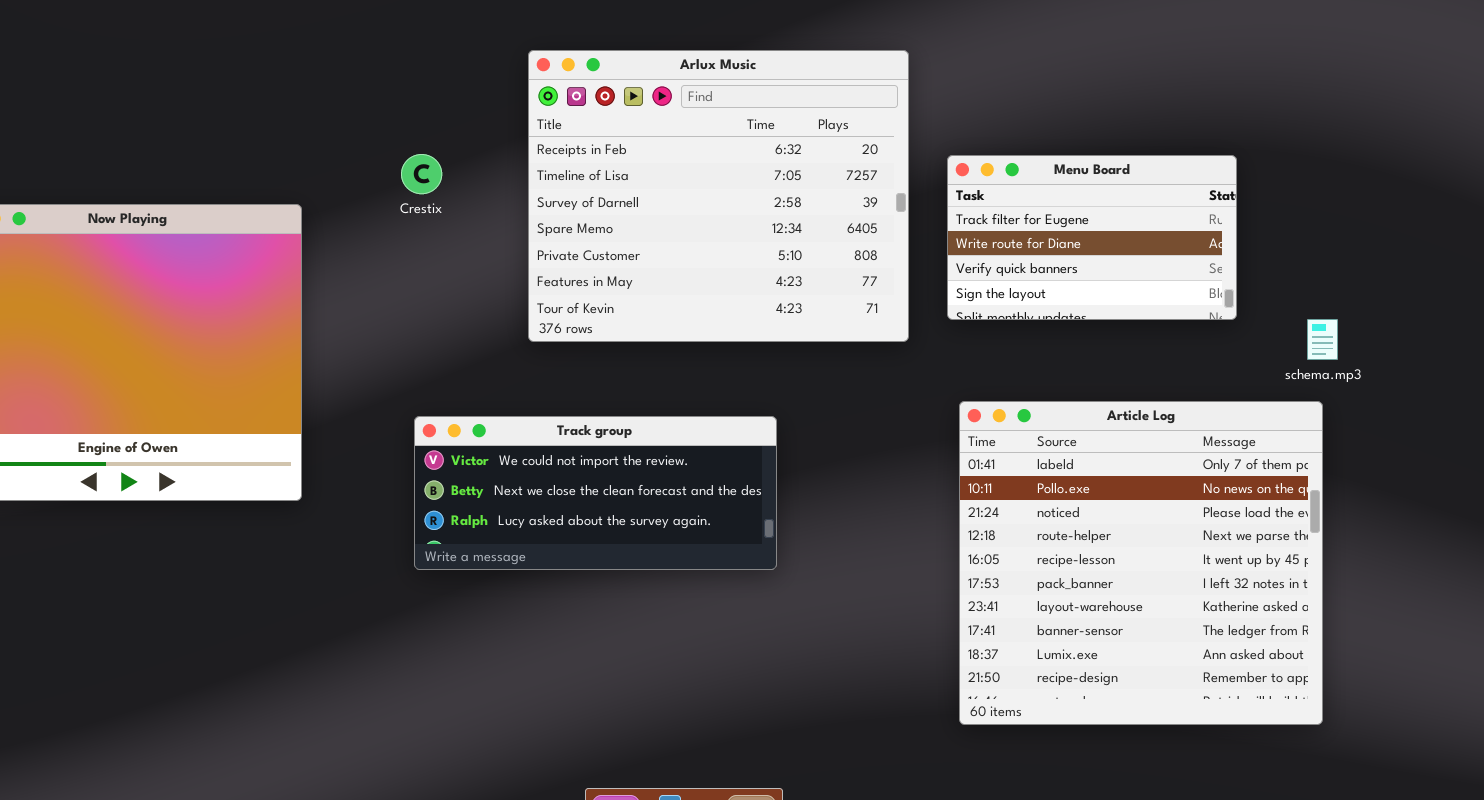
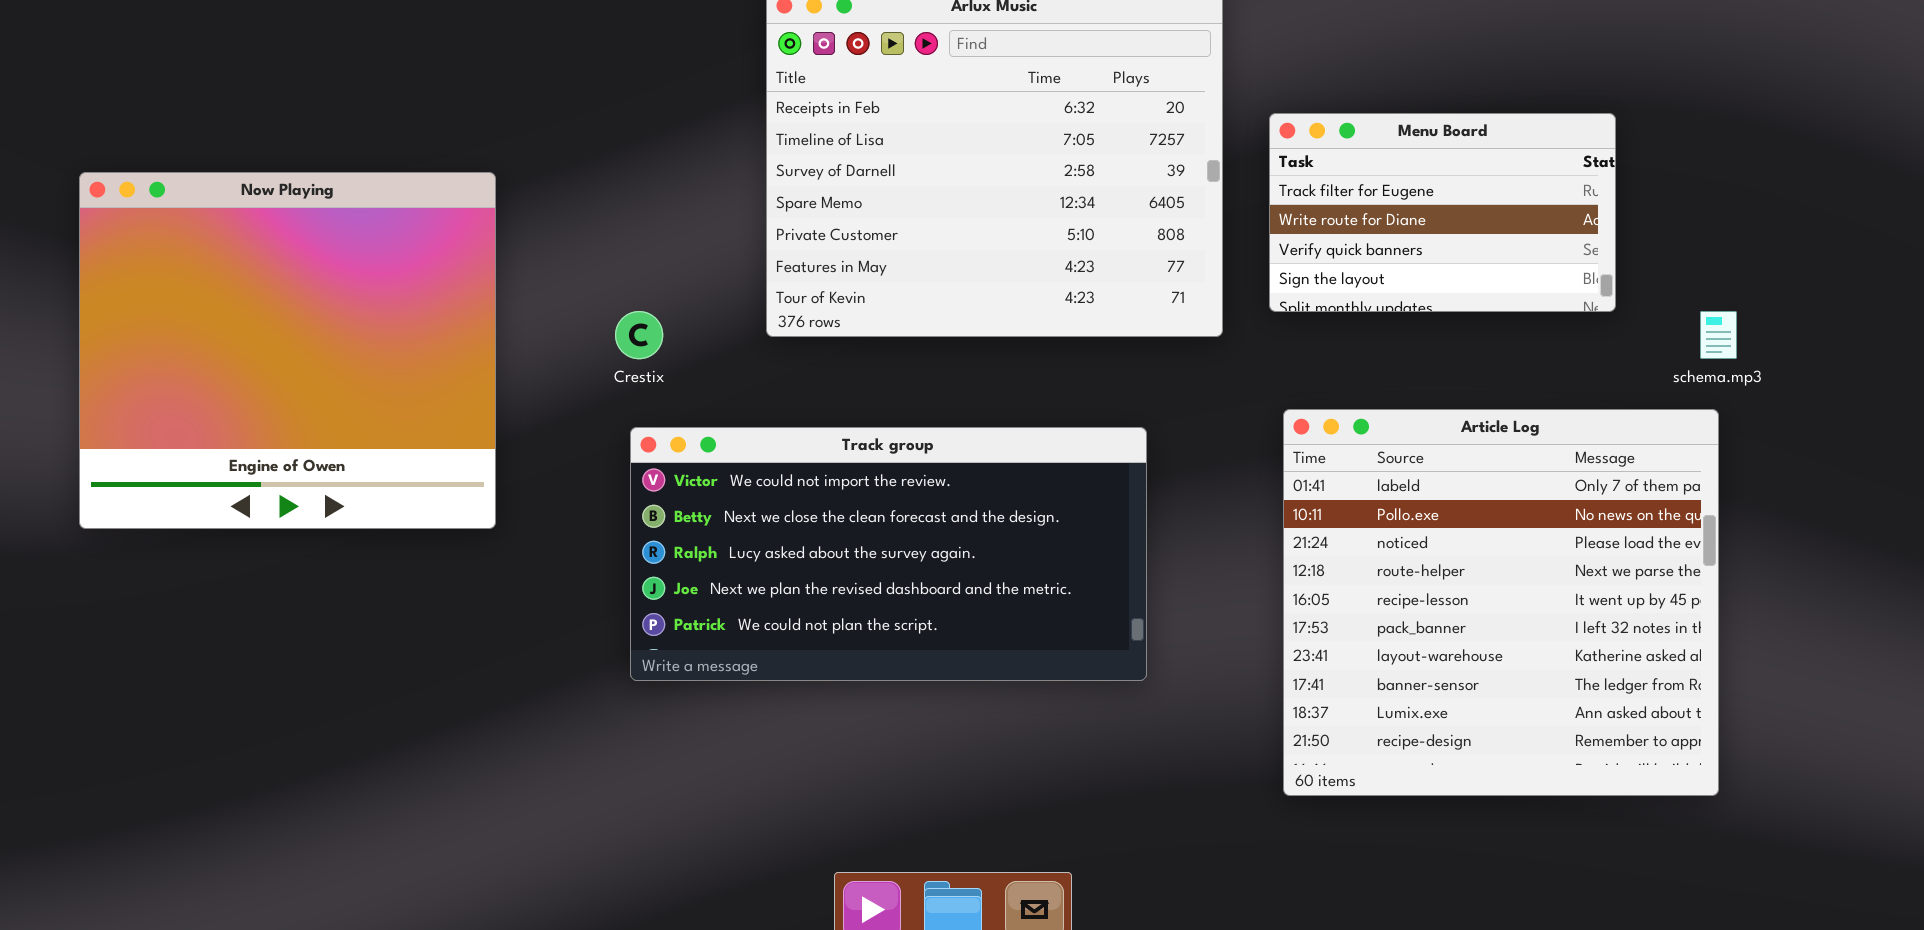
Crestix: [401,154,442,194] -> [615,311,663,359], moved
Track group: [414,416,777,570] -> [630,427,1147,681], resized

